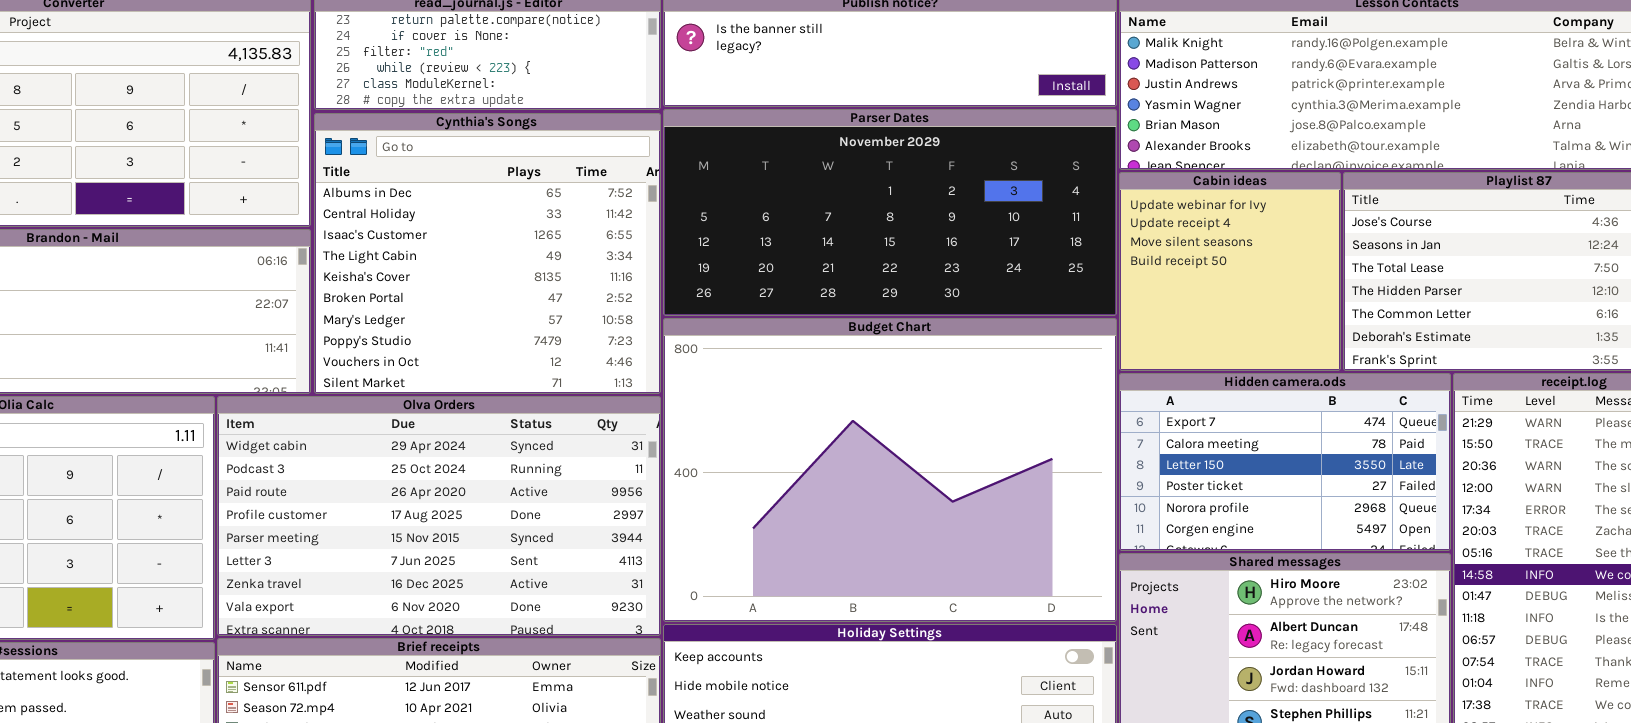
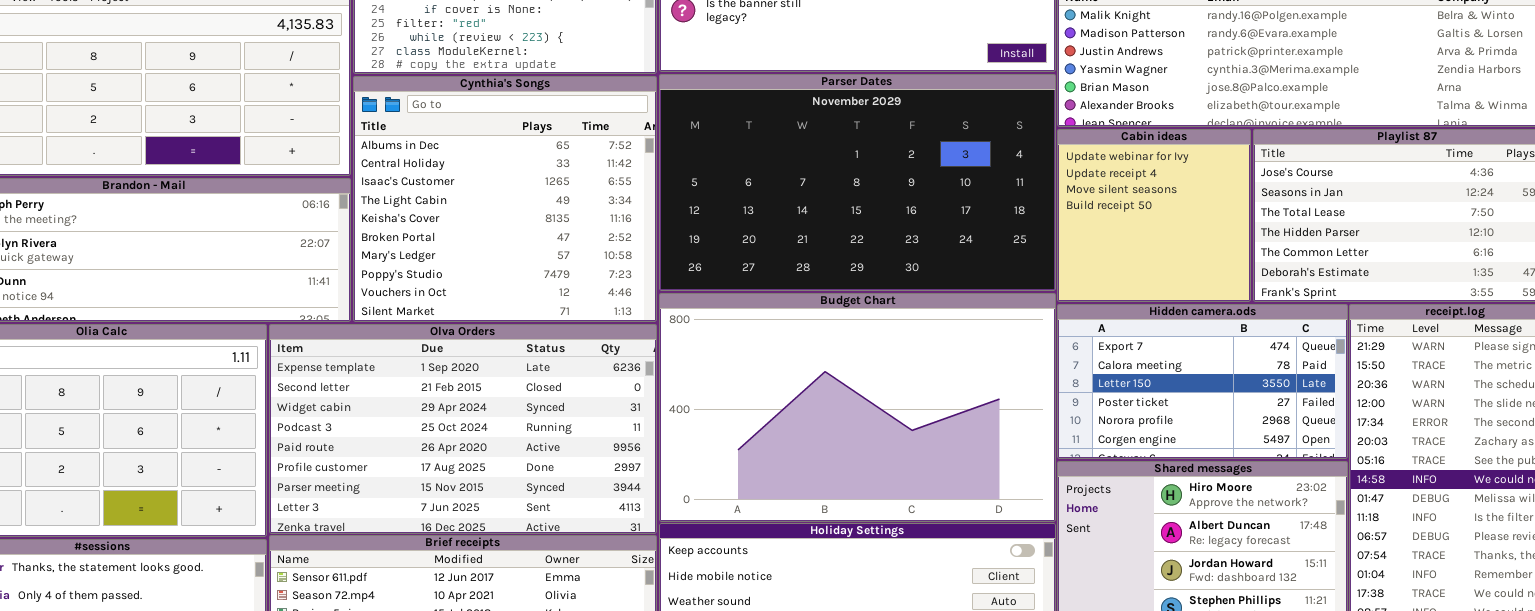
Parser Dates: [663,109,1117,316] -> [659,74,1056,291], resized
Budget Chart: [663,318,1117,622] -> [659,293,1056,522], resized
Olva Orders: [217,396,661,636] -> [269,324,657,534], scrolled up 2 rows

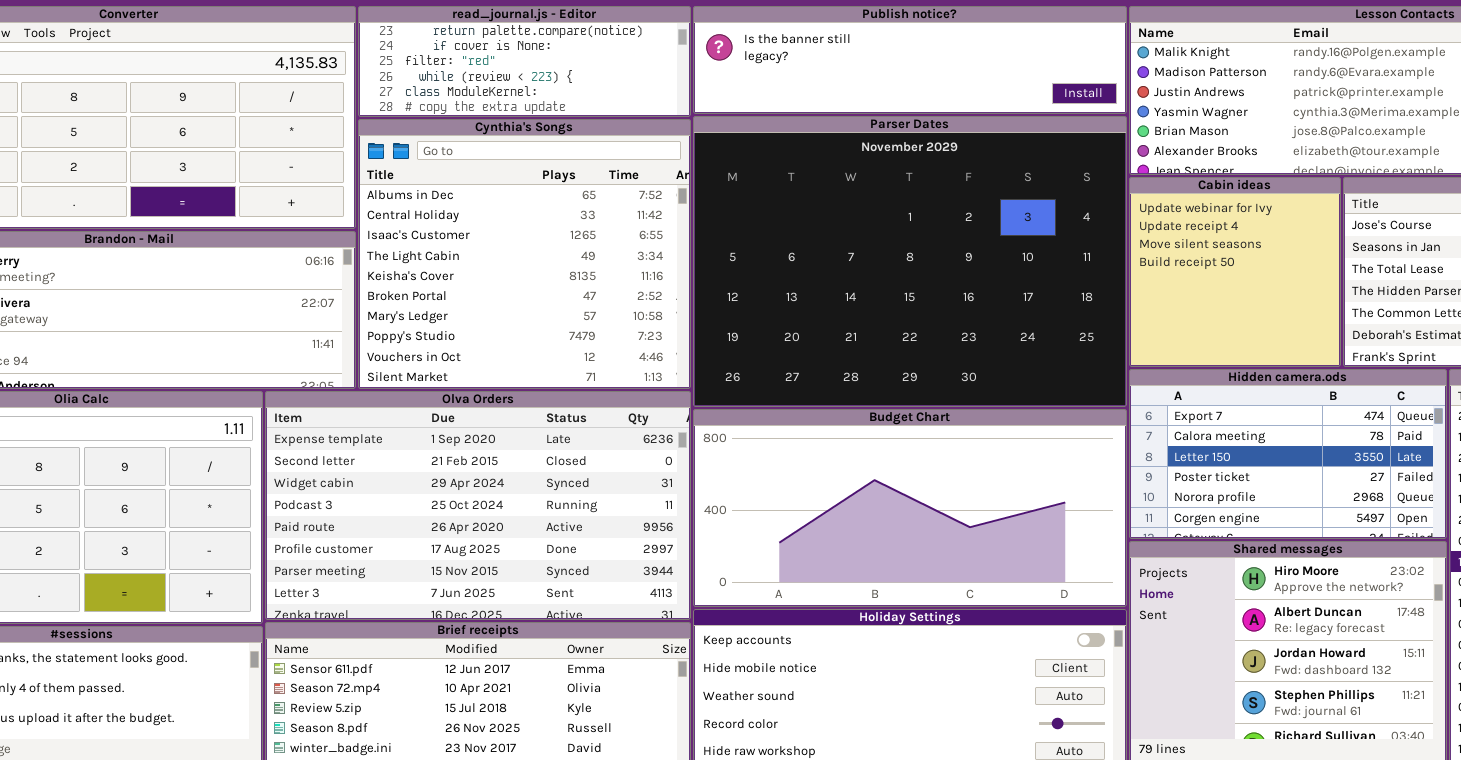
Parser Dates: [659,74,1056,291] -> [693,116,1127,407], resized
Budget Chart: [659,293,1056,522] -> [693,409,1127,607], resized

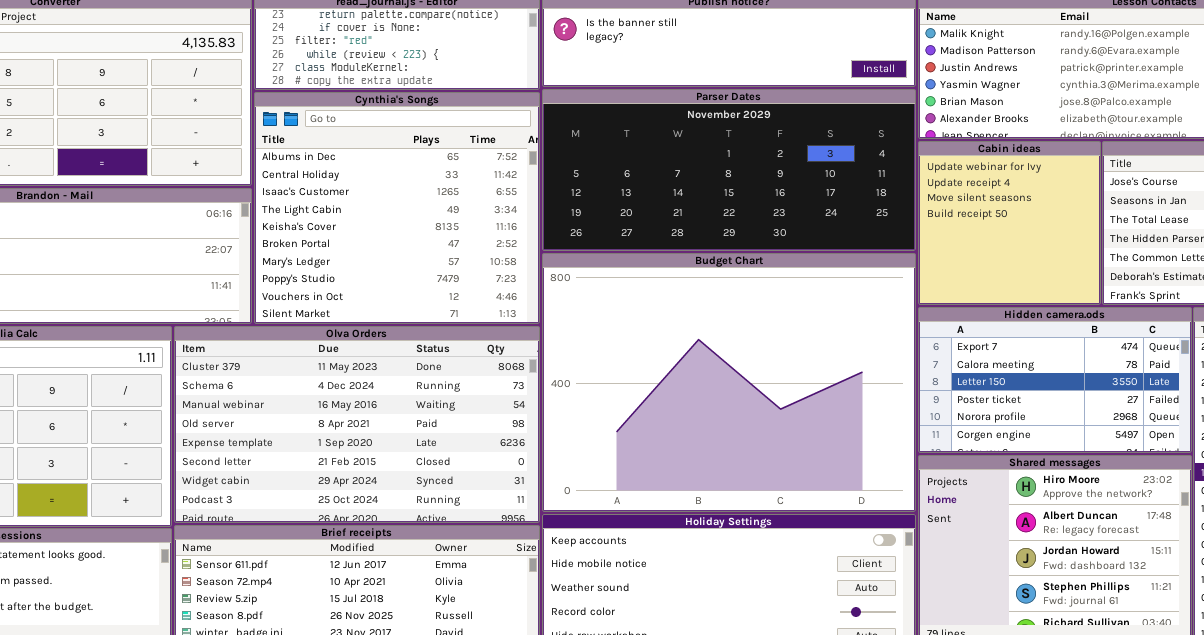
Parser Dates: [693,116,1127,407] -> [542,89,916,251], resized
Olva Orders: [265,391,691,620] -> [174,326,540,523], scrolled up 4 rows
Budget Chart: [693,409,1127,607] -> [542,253,916,512], resized

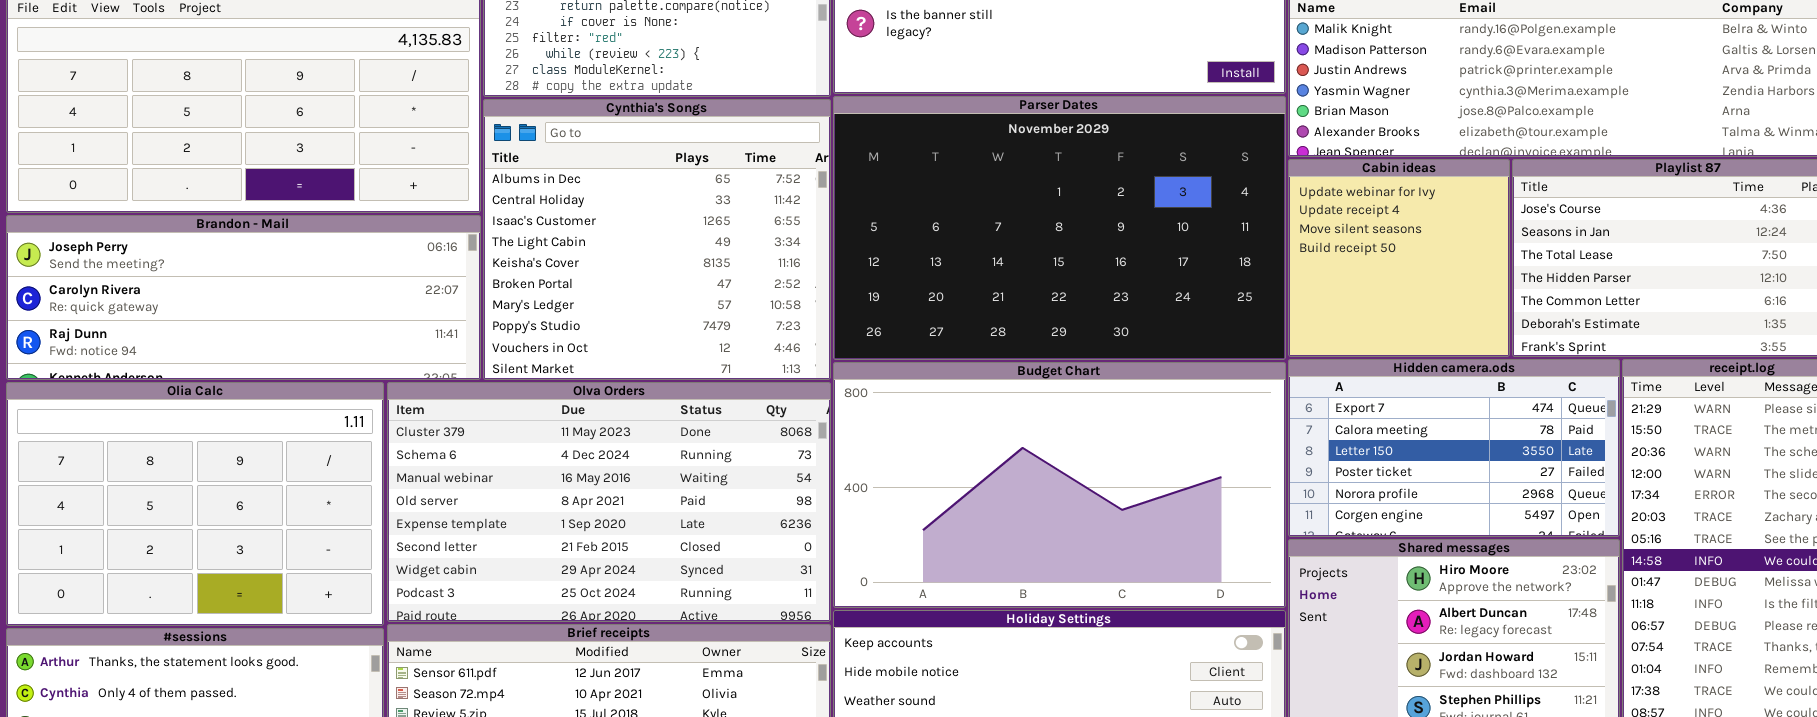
Parser Dates: [542,89,916,251] -> [833,96,1286,360], resized
Budget Chart: [542,253,916,512] -> [833,362,1286,608], resized

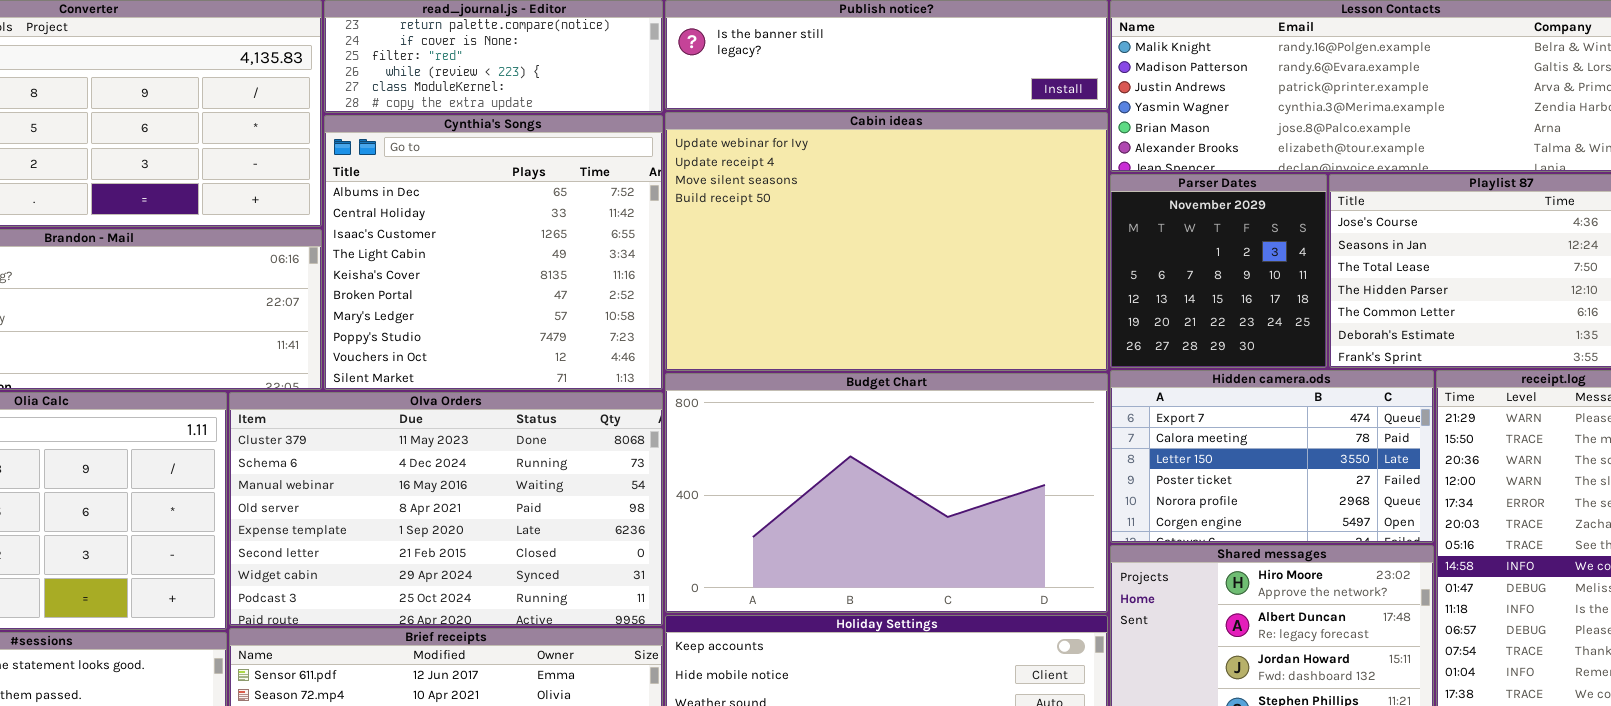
Parser Dates: [833,96,1286,360] -> [1110,174,1327,368], moved, resized
Cabin ideas: [1288,159,1510,357] -> [665,112,1108,371], moved, resized

